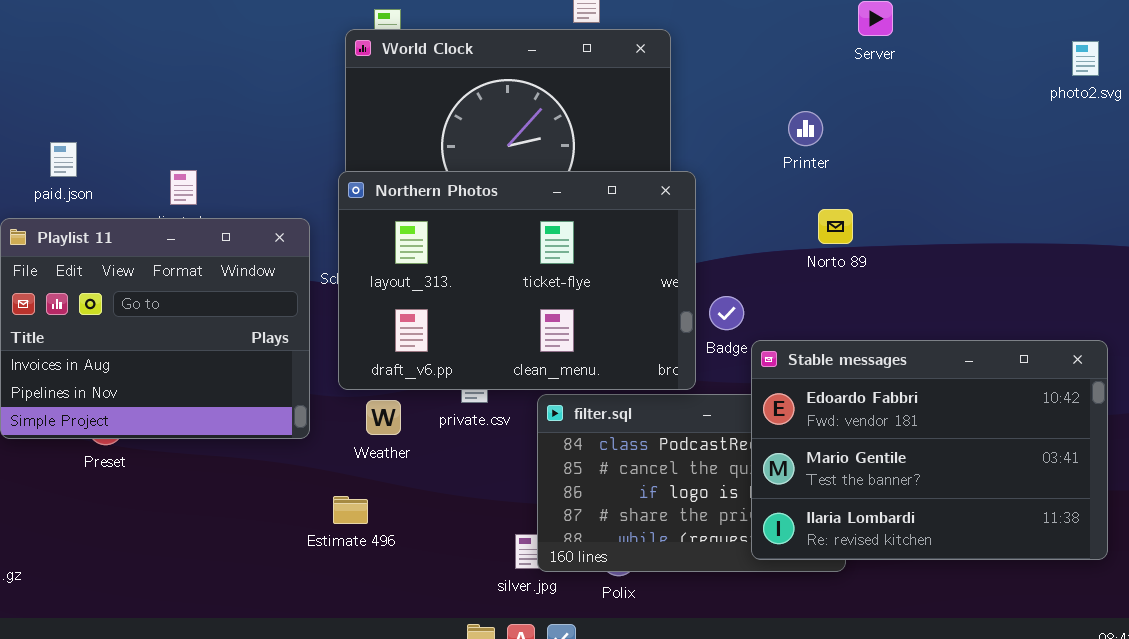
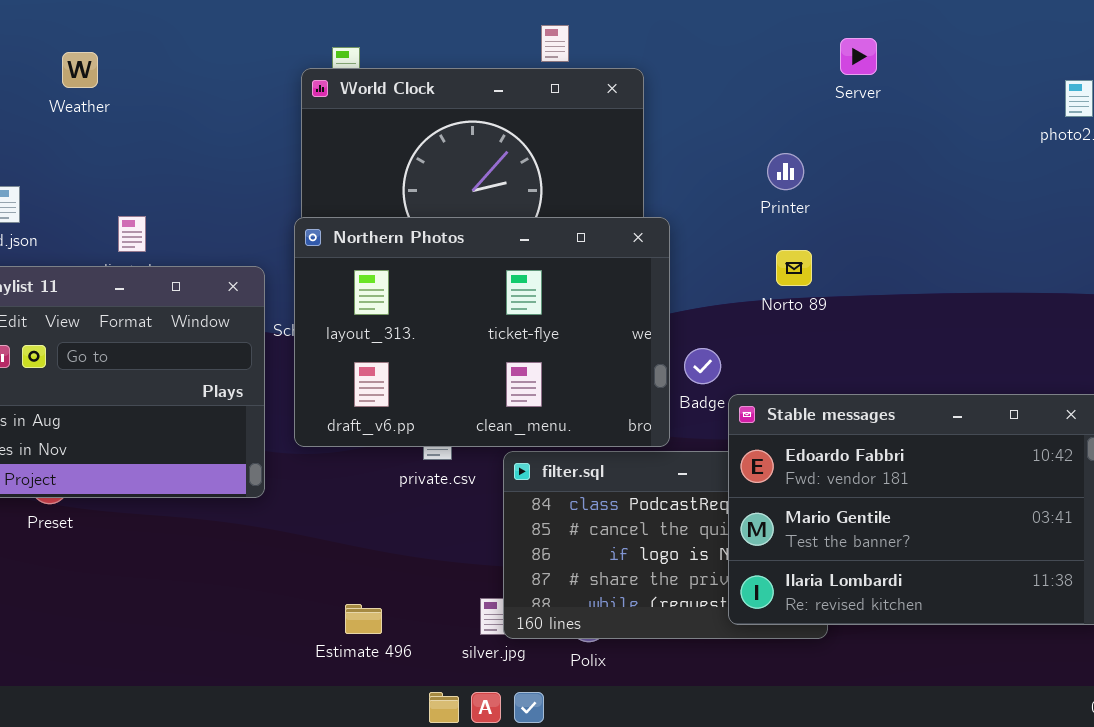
Norto 89: [818,209,853,244] -> [776,250,812,286], moved
Weather: [366,400,401,435] -> [62,52,98,88], moved
Estimate 496: [333,496,368,524] -> [345,604,382,634], moved

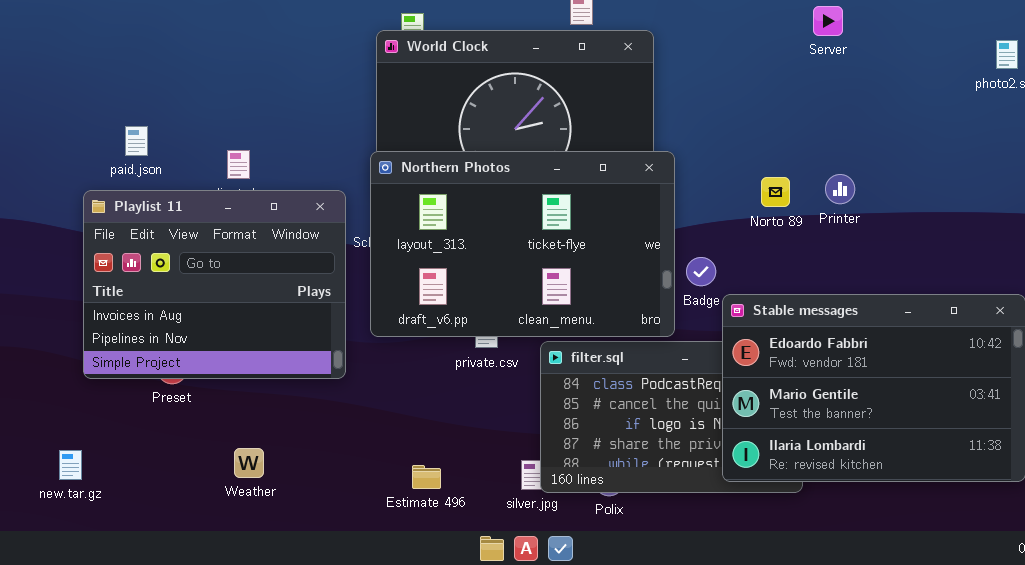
Weather: [62,52,98,88] -> [234,448,264,478], moved
Printer: [767,153,804,190] -> [825,174,855,204], moved

